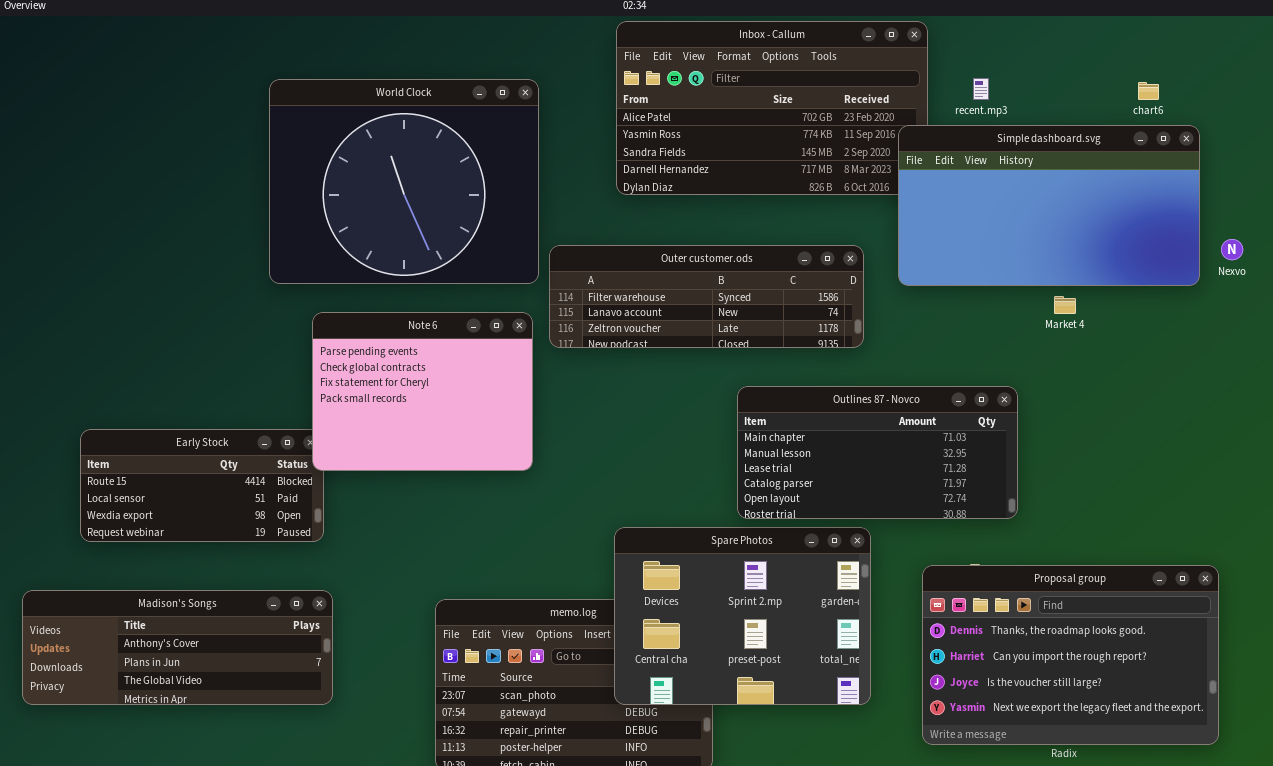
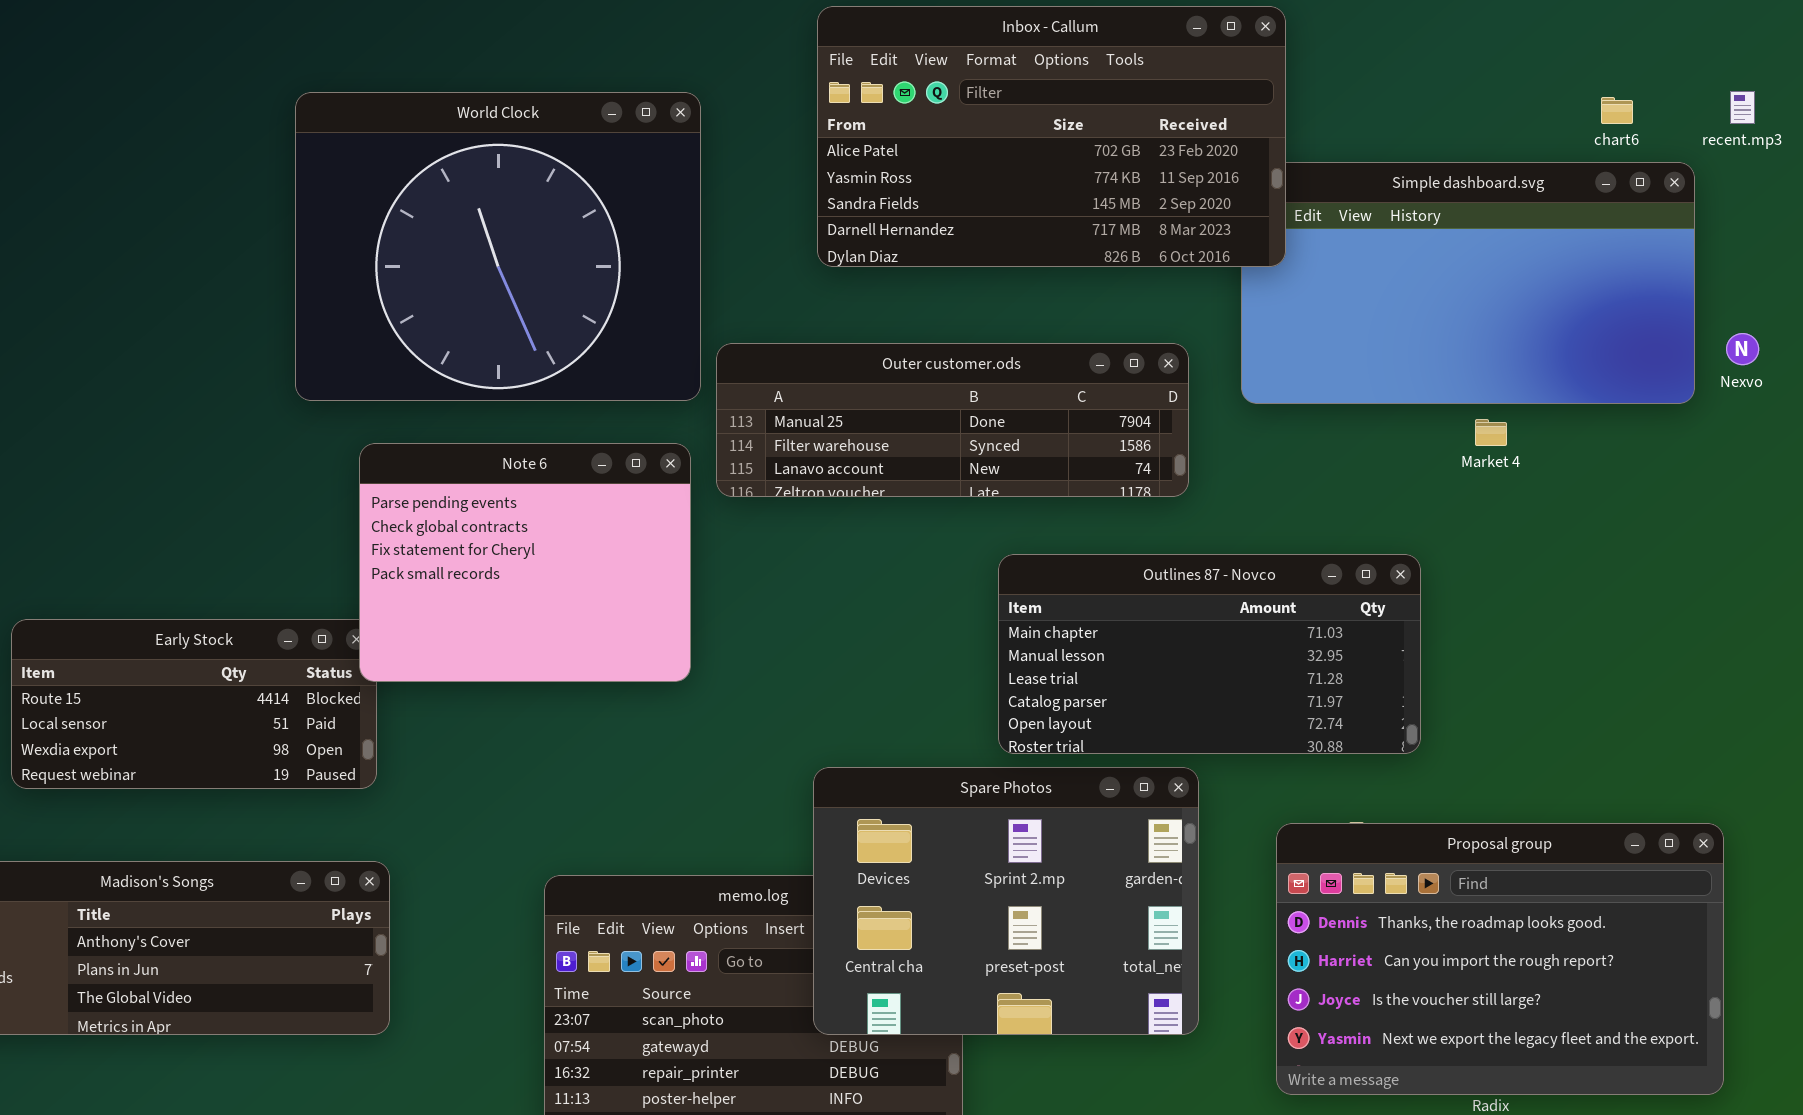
Inbox - Callum: [616,21,928,195] -> [817,6,1286,267], raised
recent.mp3: [973,78,989,100] -> [1730,91,1755,124], moved
Outer customer.ods: [549,245,864,348] -> [716,343,1189,497], scrolled up 1 row

